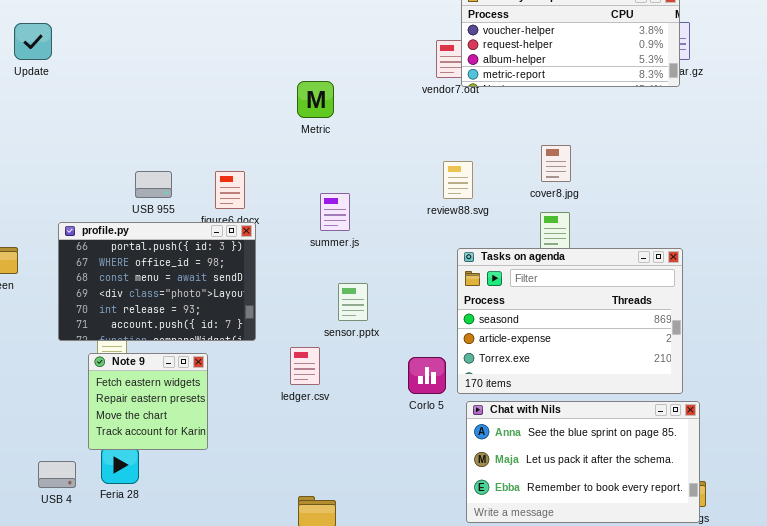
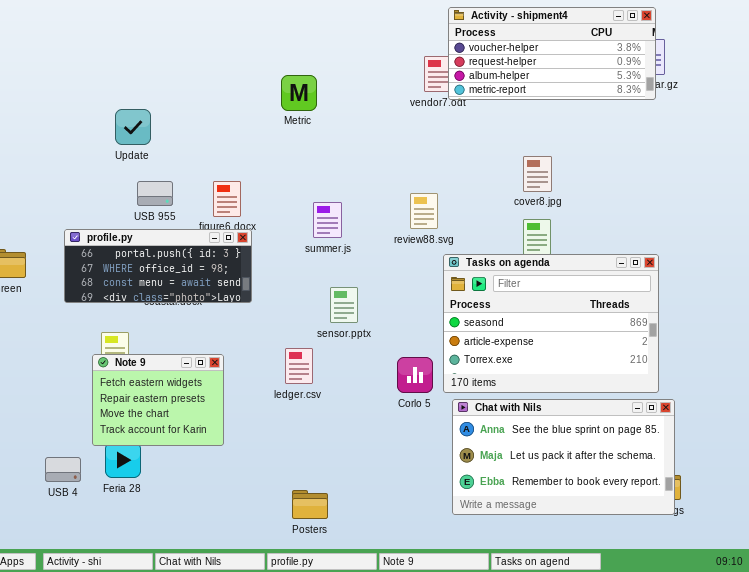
Update: [14,23,52,60] -> [115,109,151,145], moved
Metric: [297,81,334,118] -> [281,75,317,111], moved
review88.svg: [443,161,473,199] -> [410,193,438,229], moved
profile.py: [58,222,256,341] -> [64,229,252,303], resized
Note 9: [88,353,208,450] -> [92,354,224,446], resized

